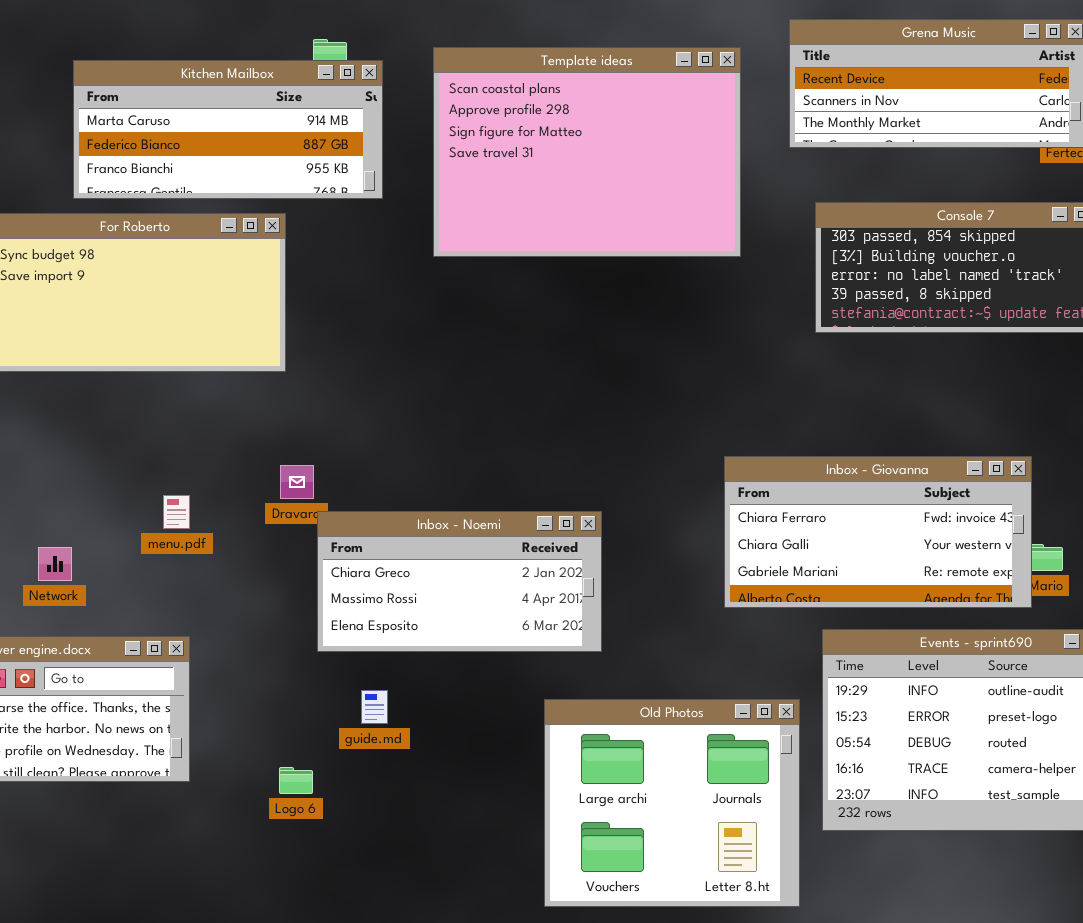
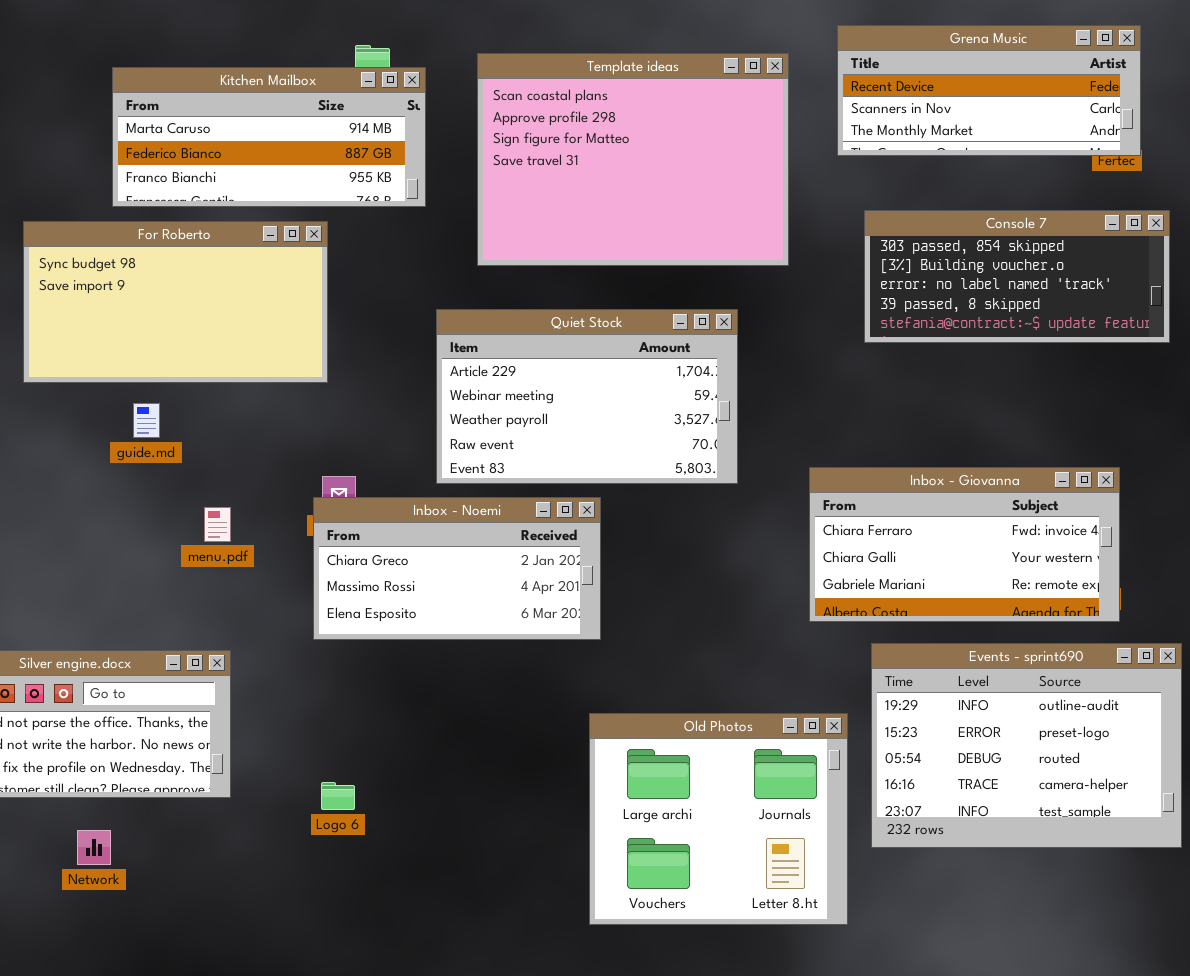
Quiet Stock: none -> [436,309,738,484], opened
Inbox - Giovanna: [724,456,1032,608] -> [809,467,1120,622], moved
Inbox - Noemi: [317,511,602,652] -> [313,497,601,640], moved
Network: [38,547,72,581] -> [77,830,111,865], moved
guide.md: [361,690,388,724] -> [133,403,160,438], moved

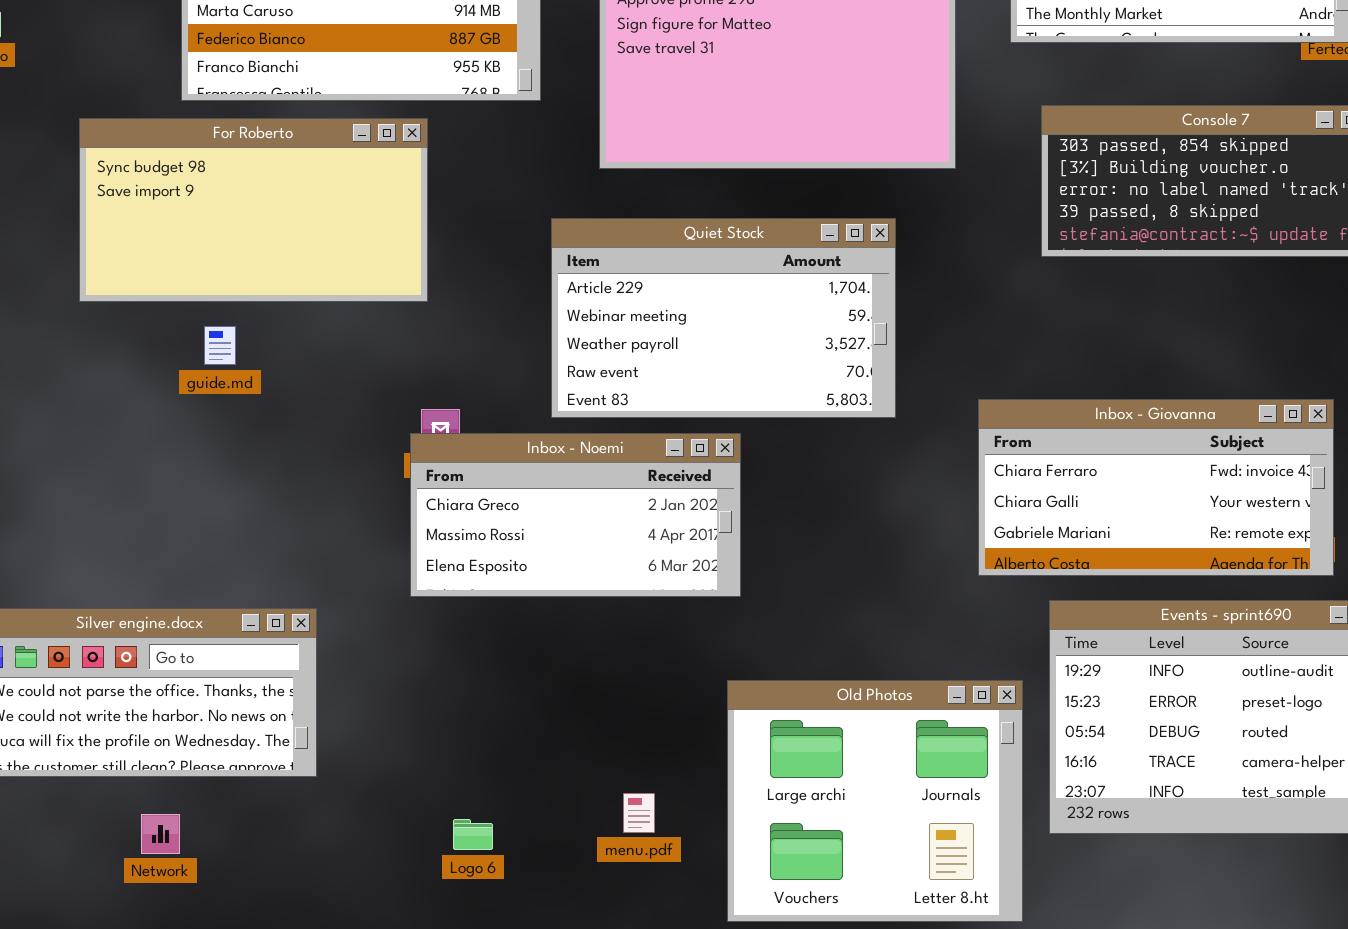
menu.pdf: [204,507,231,542] -> [623,793,655,833], moved
Logo 6: [321,782,355,810] -> [453,819,493,850], moved

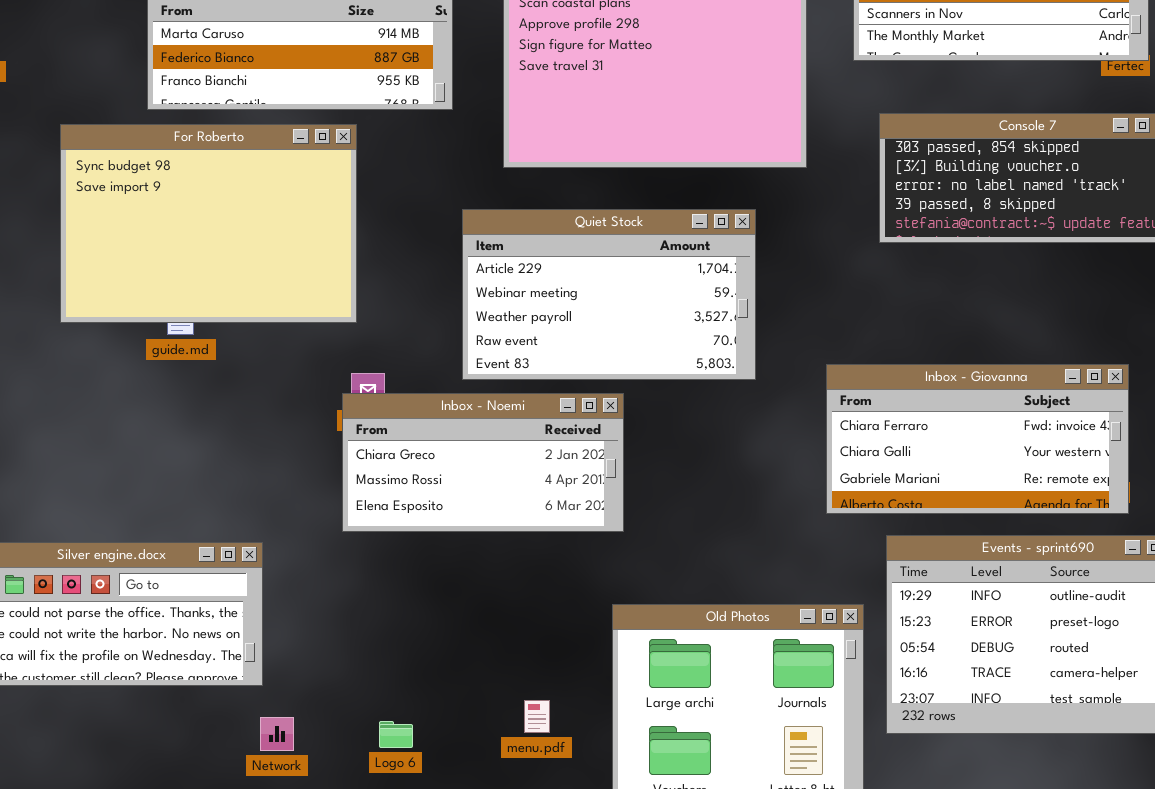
For Roberto: [79,118,428,302] -> [60,124,357,323], resized
Network: [141,814,180,854] -> [260,717,294,751], moved

